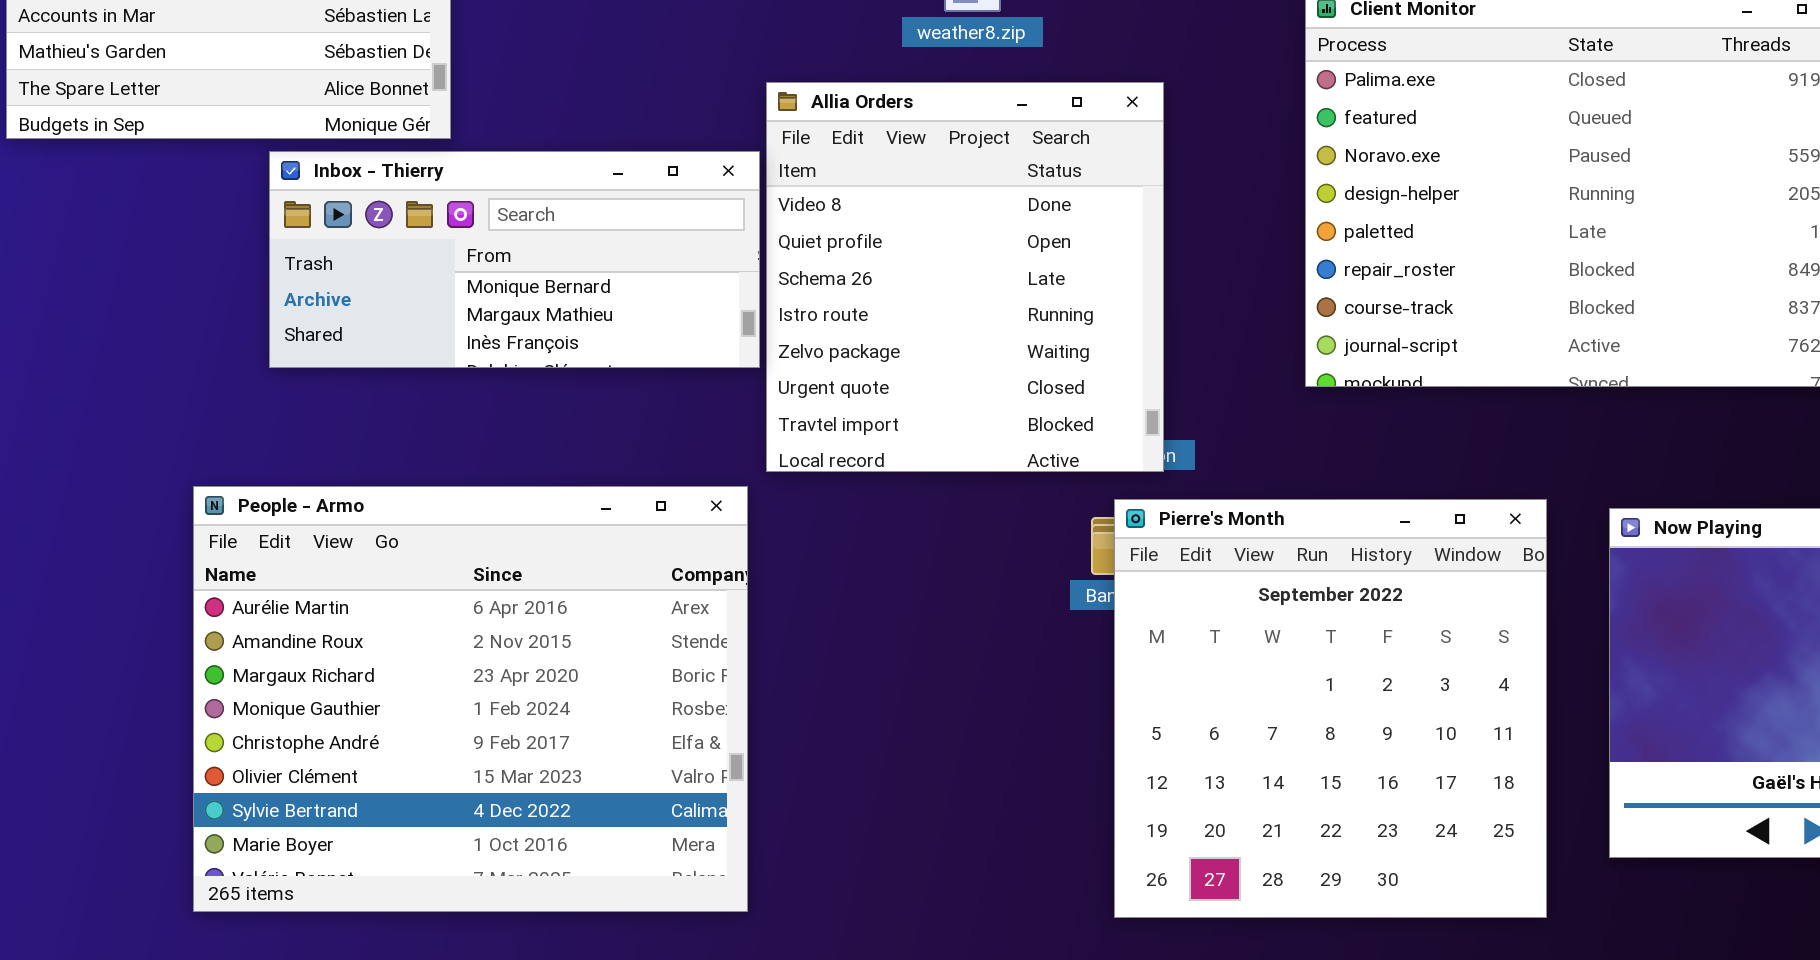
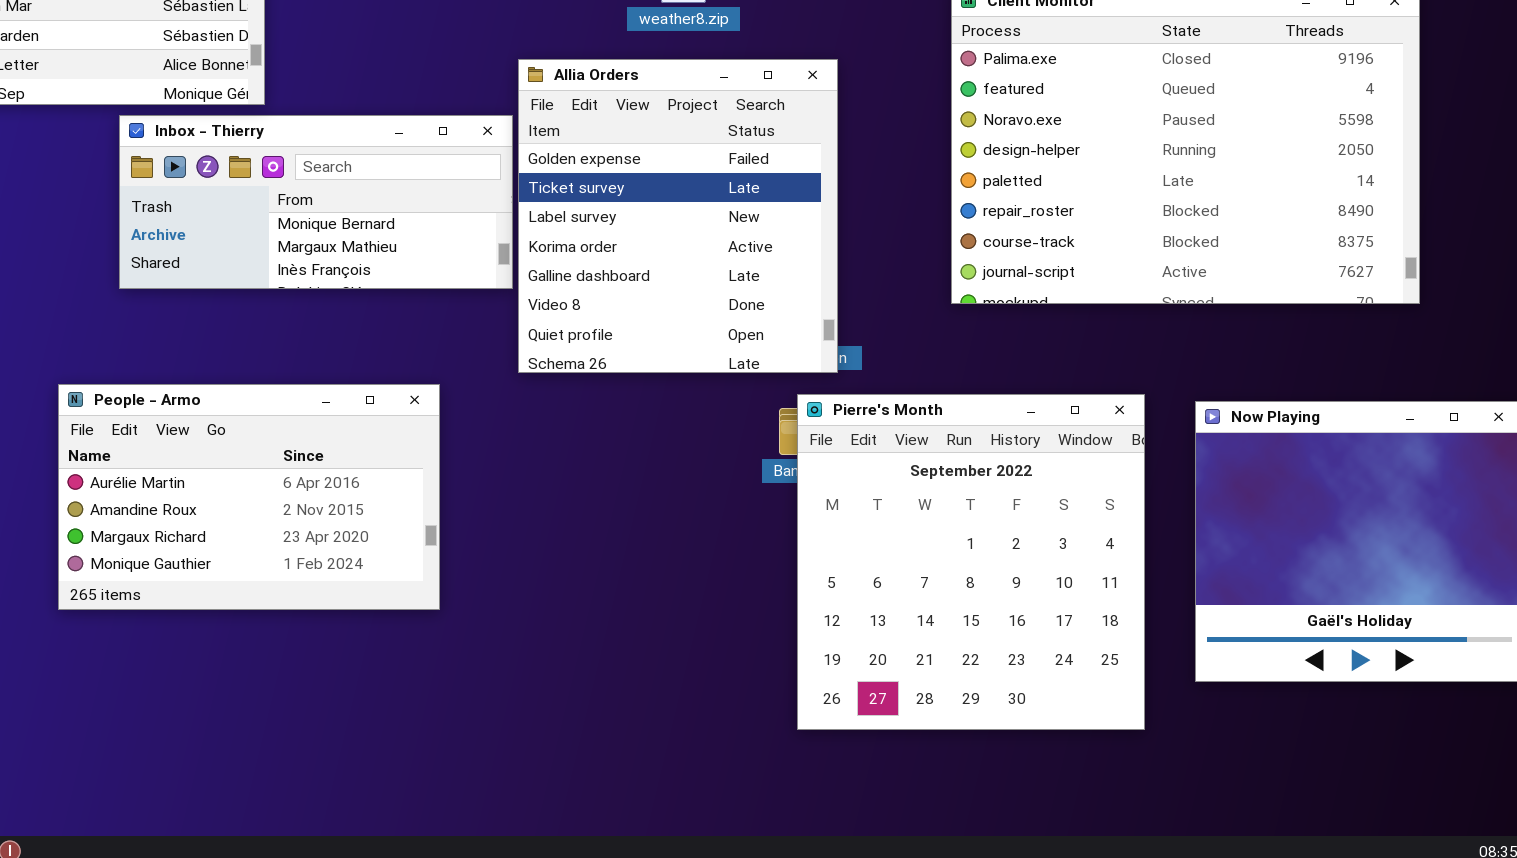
Allia Orders: [766,82,1164,472] -> [518,59,838,373], scrolled up 5 rows
People - Armo: [193,486,748,912] -> [58,384,440,610], resized

